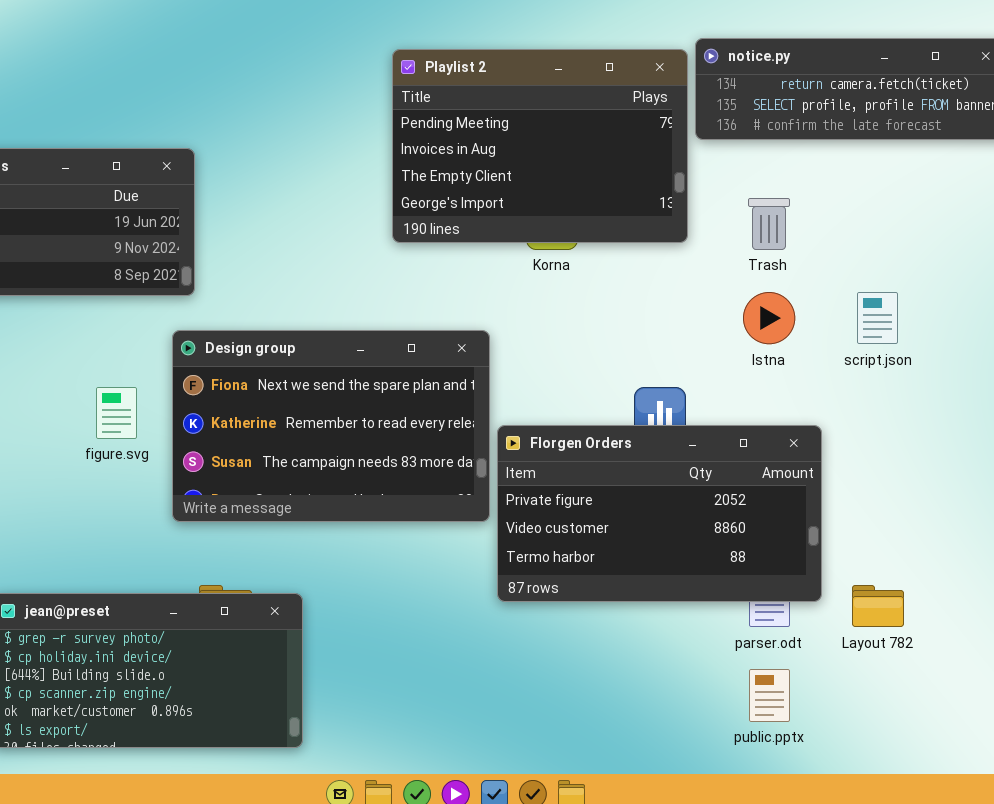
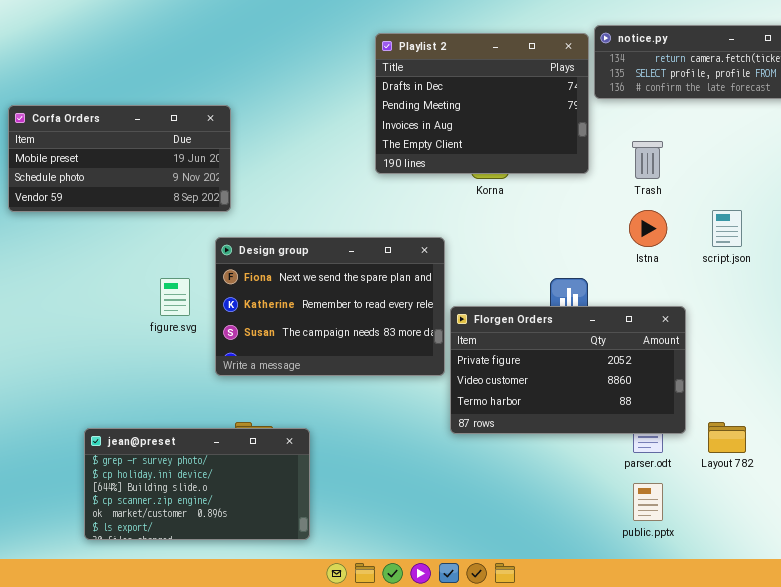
Playlist 2: [392,49,688,243] -> [375,33,589,174], scrolled up 1 row

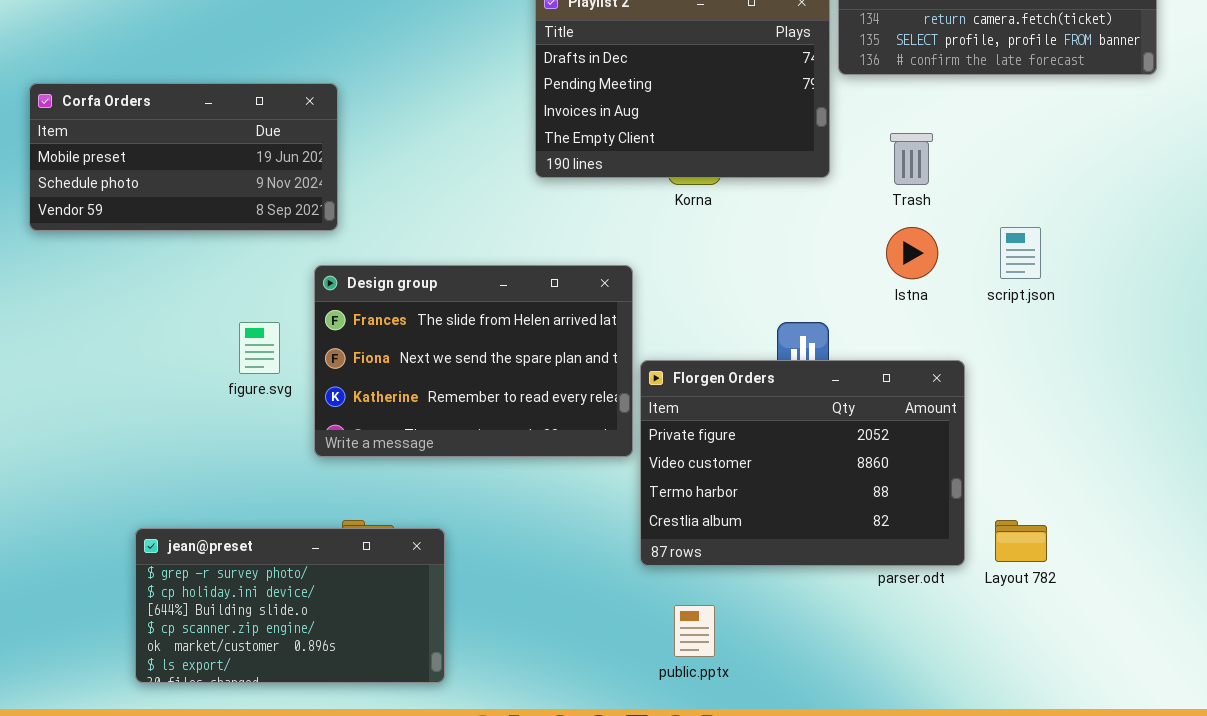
Design group: [215,237,445,376] -> [314,265,633,457], scrolled up 1 row
Florgen Orders: [450,306,686,434] -> [640,360,965,566], resized
public.pptx: [633,483,663,521] -> [674,605,715,657], moved

